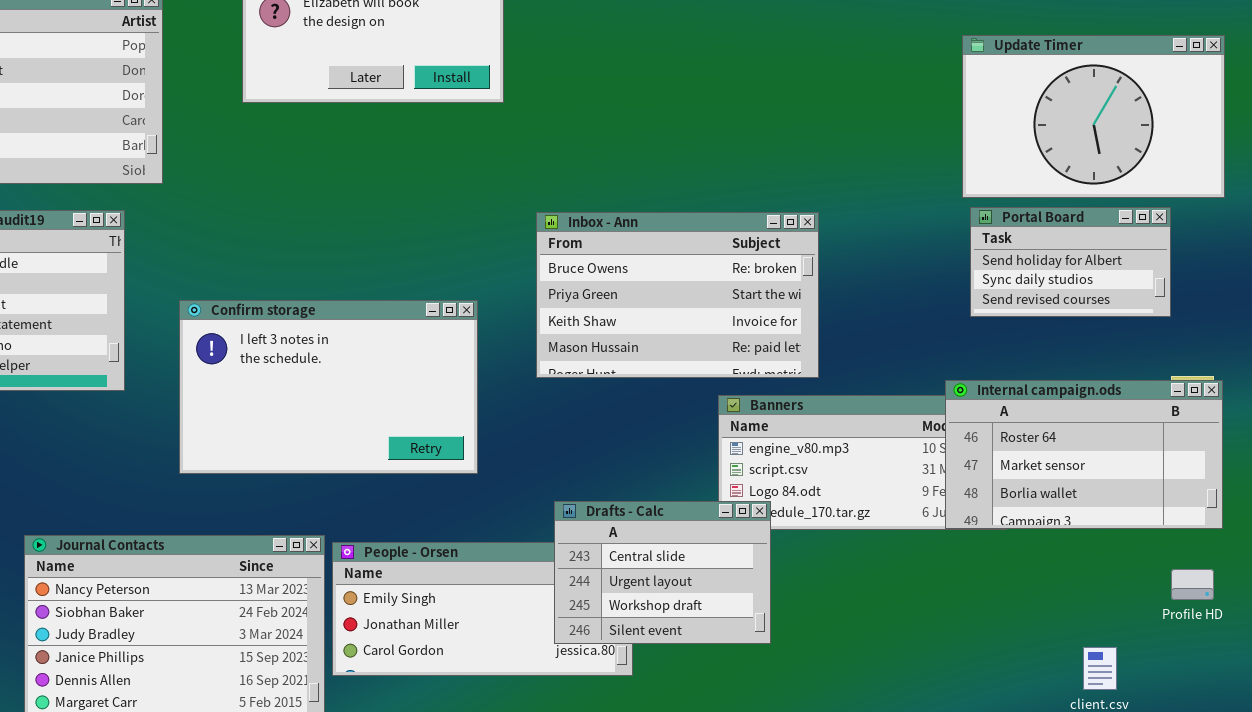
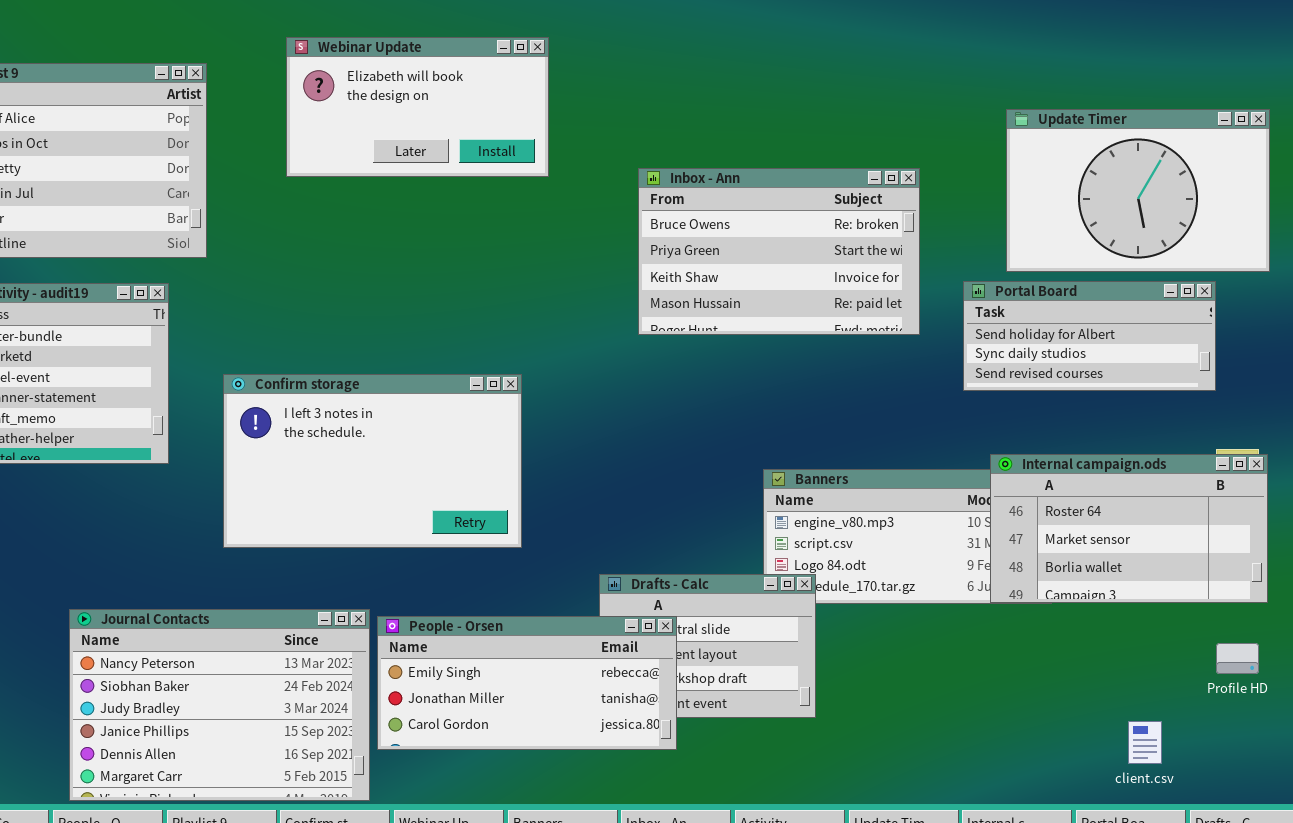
Portal Board: [970,207,1171,317] -> [963,281,1216,391], resized
Inbox - Ann: [536,212,819,378] -> [638,168,920,335], moved
People - Orsen: [332,542,633,676] -> [377,616,677,750], raised

